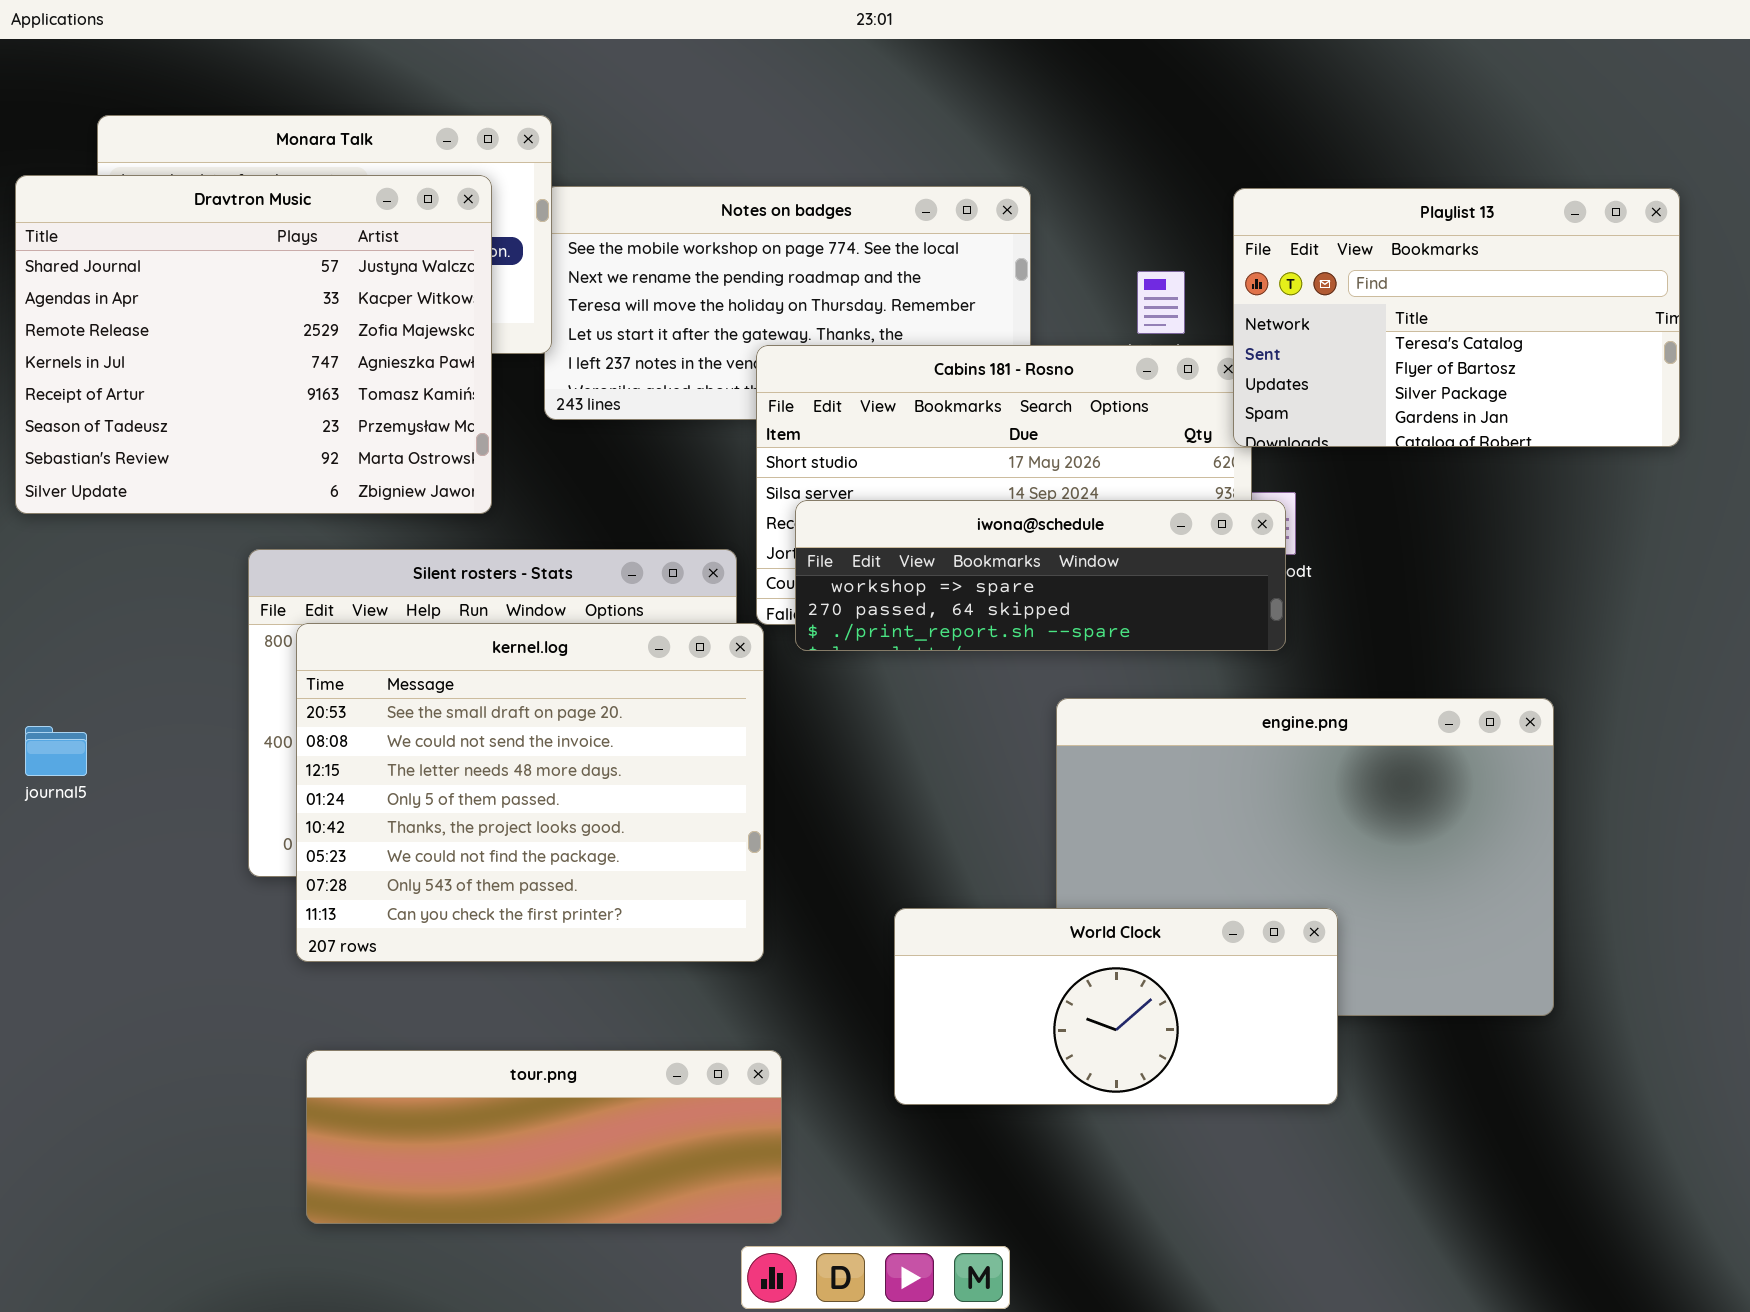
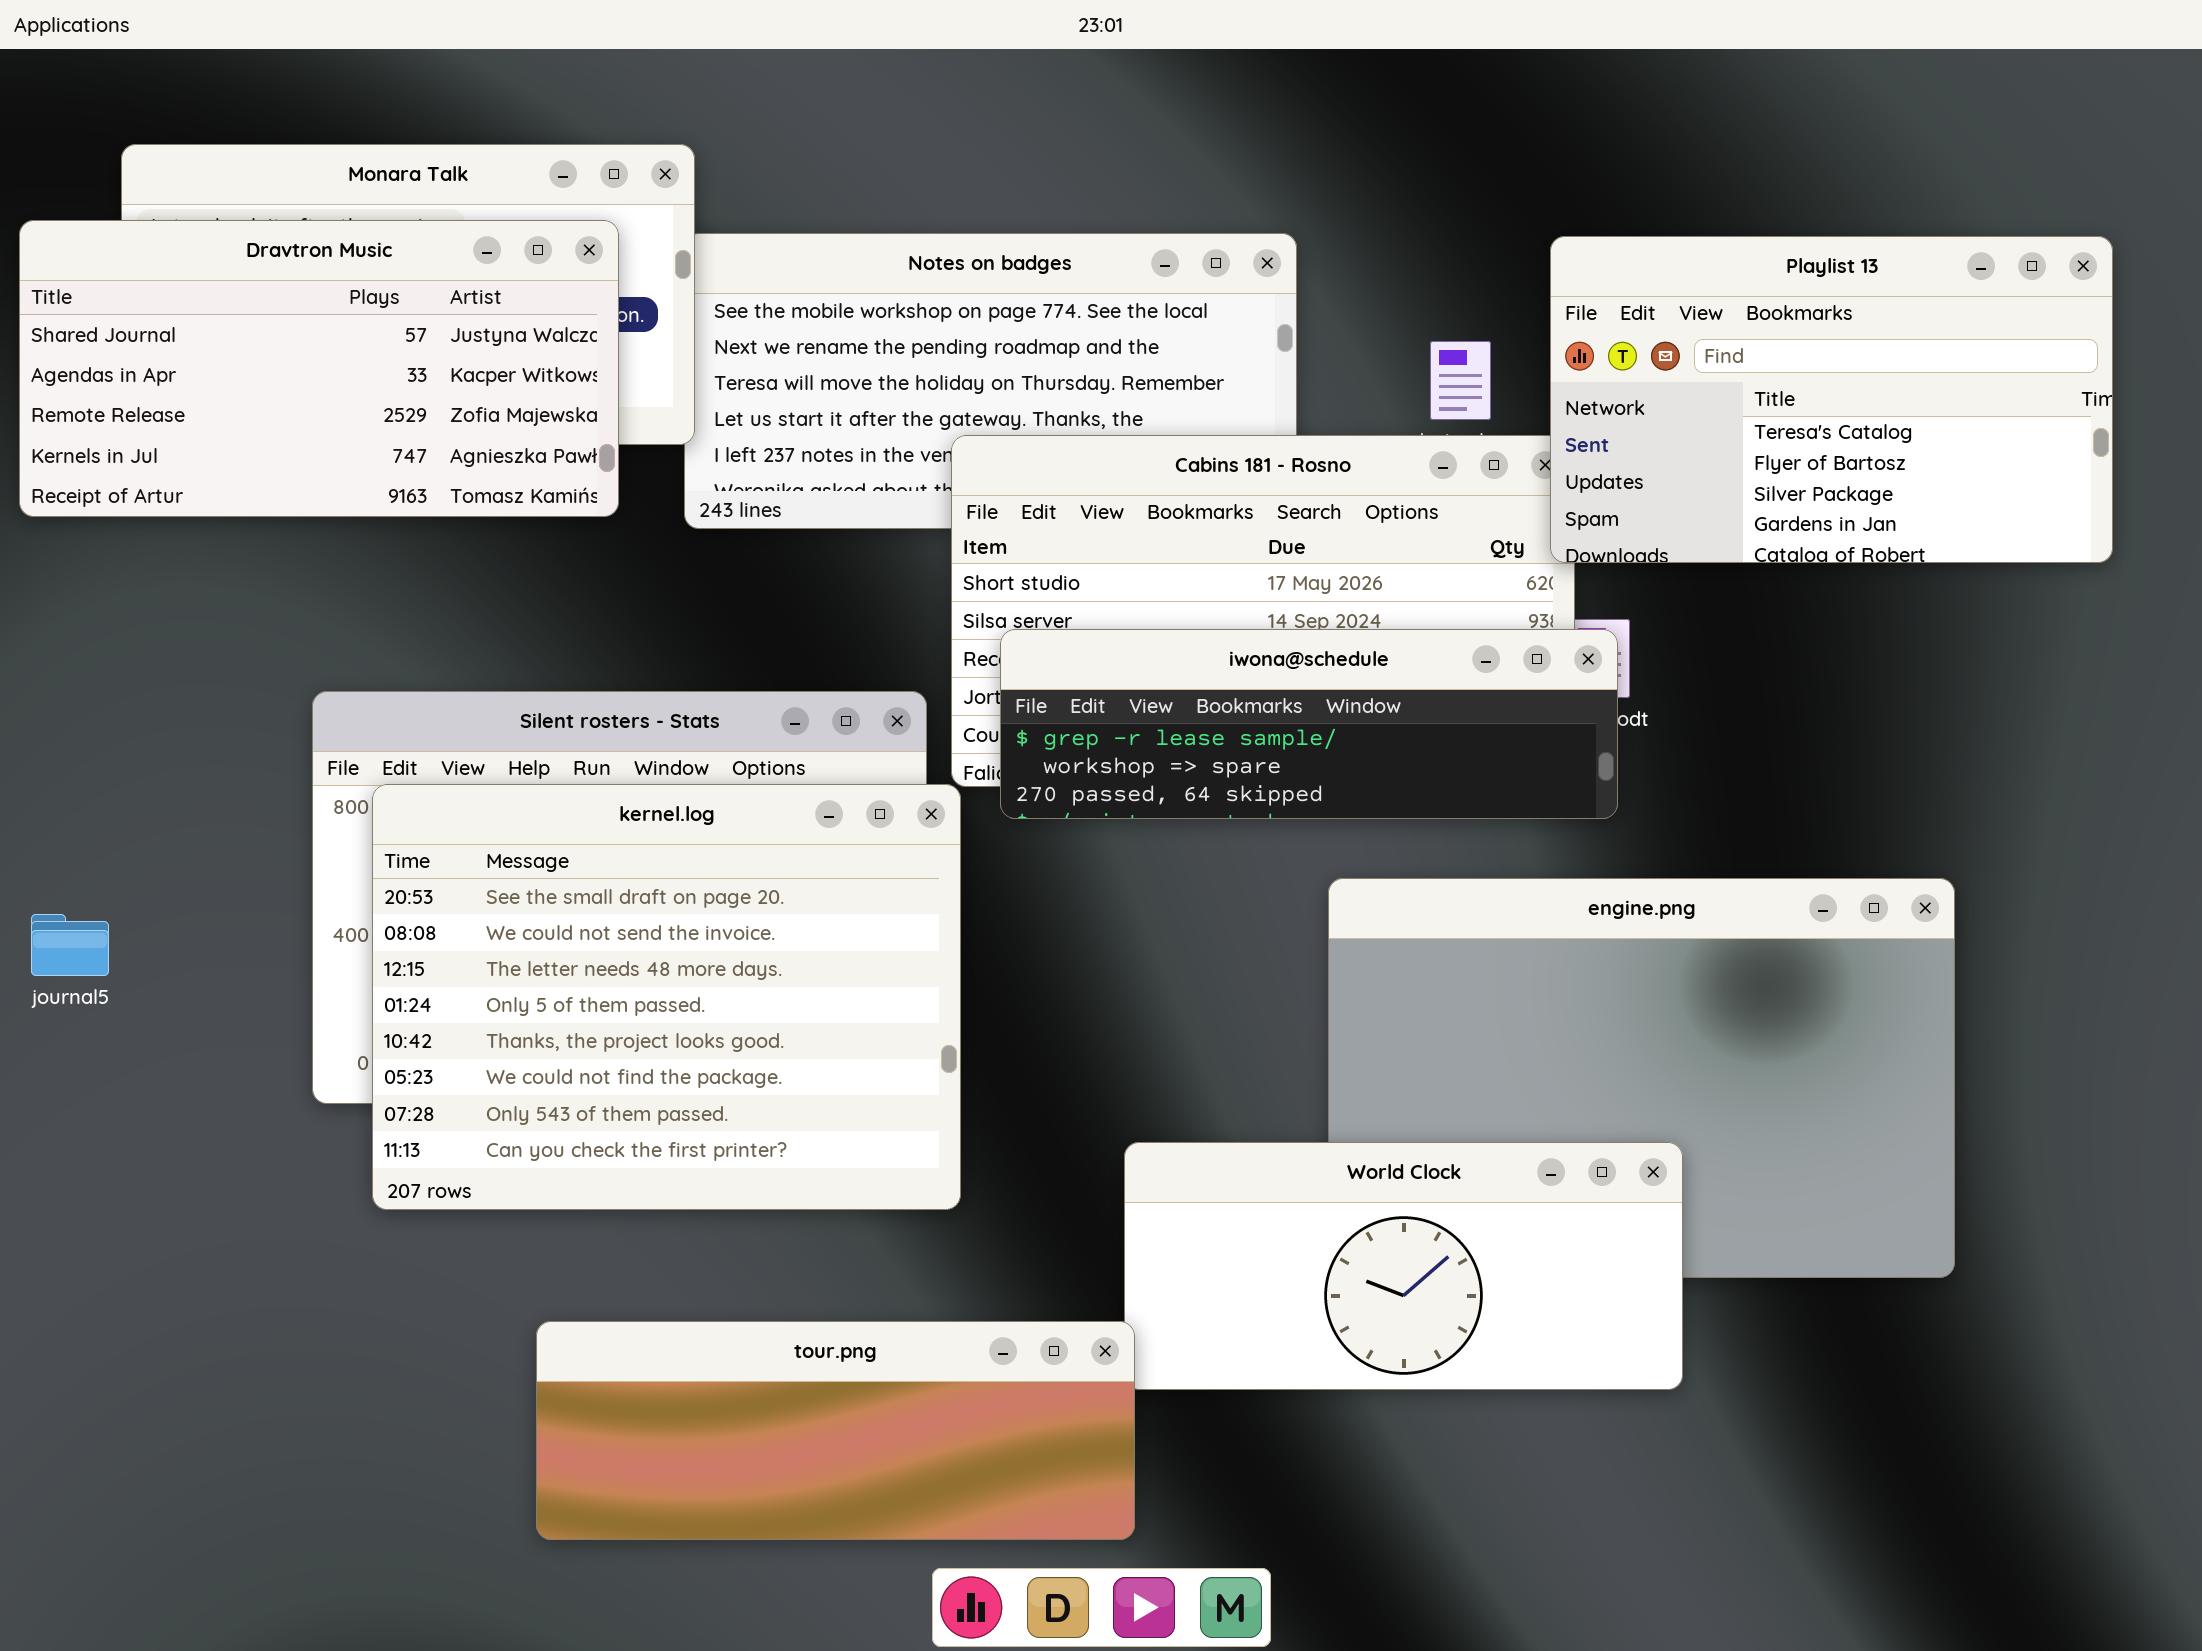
Dravtron Music: [15,175,492,514] -> [19,220,619,517], resized
iwona@schedule: [795,500,1286,651] -> [1000,629,1618,819], scrolled up 1 row
tour.png: [306,1050,782,1224] -> [536,1321,1135,1540], moved

